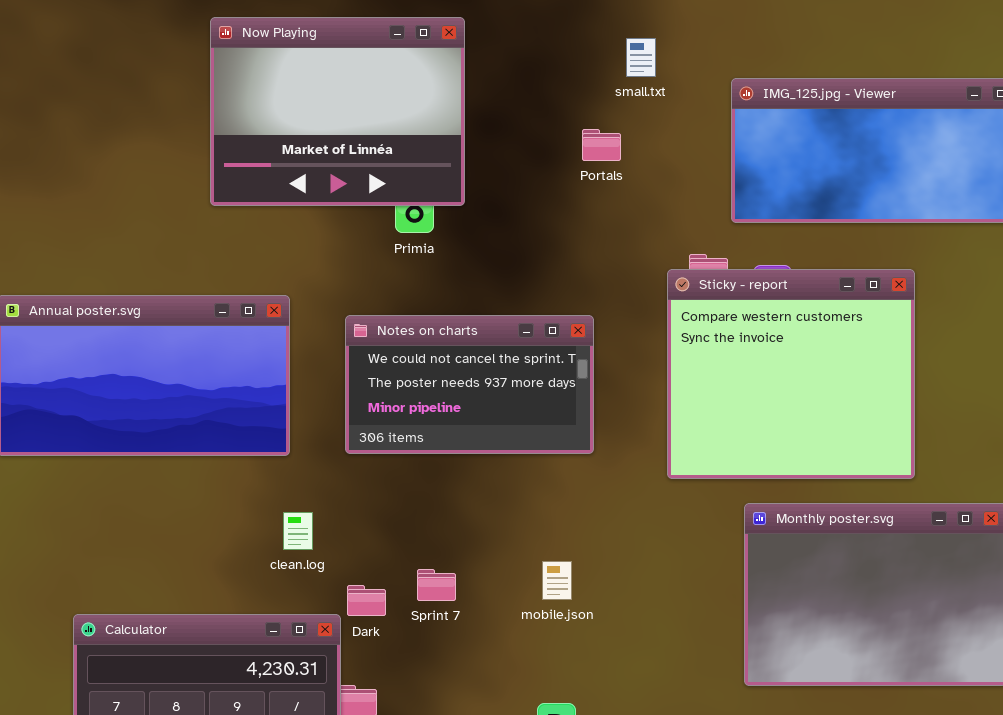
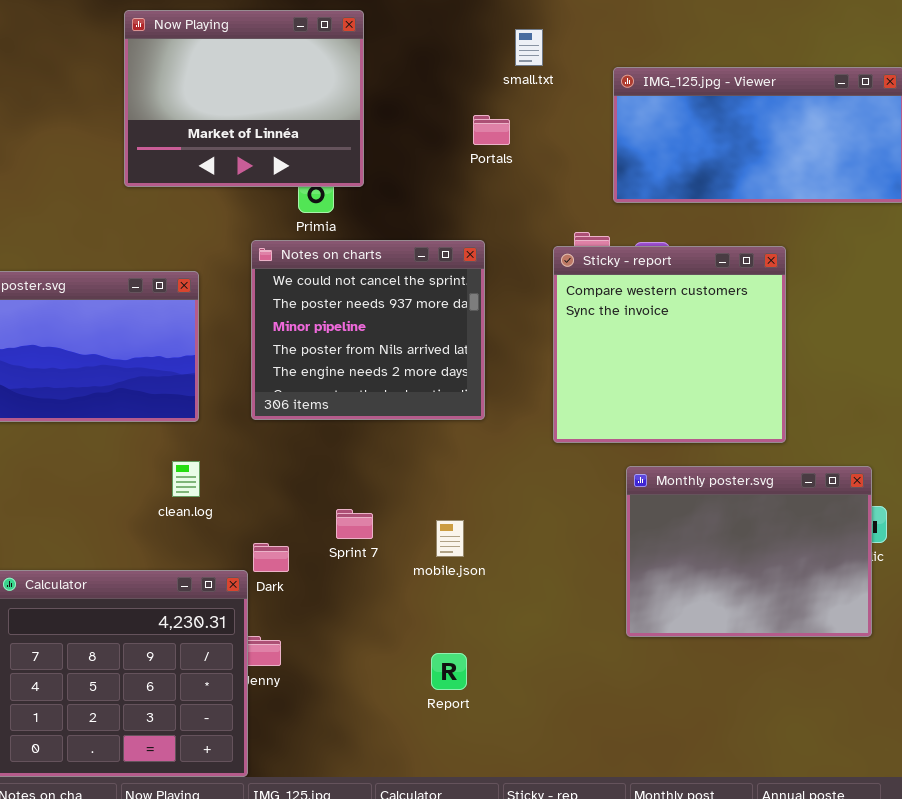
Notes on charts: [345,315,594,454] -> [251,240,485,420], resized
clean.log: [283,512,313,550] -> [172,461,200,497], moved
Sprint 7: [417,569,456,601] -> [336,509,373,539], moved

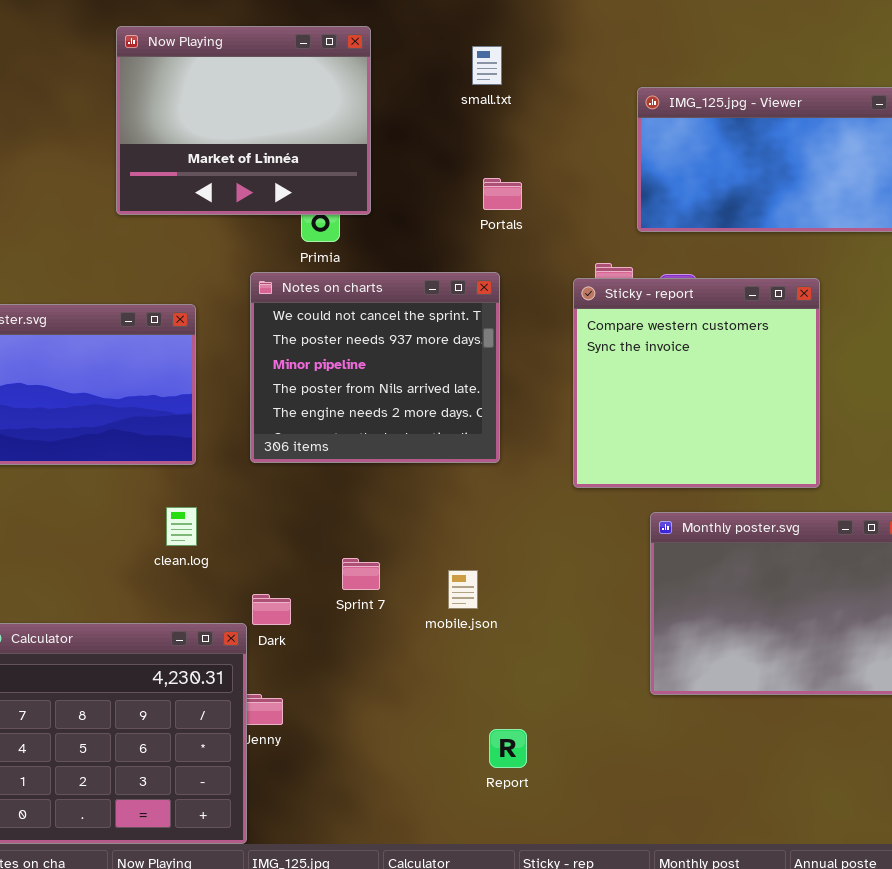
small.txt: [515,29,543,66] -> [472,46,502,85], moved
Portals: [473,115,510,145] -> [483,178,522,210], moved
Report: [431,653,467,690] -> [489,729,527,768], moved

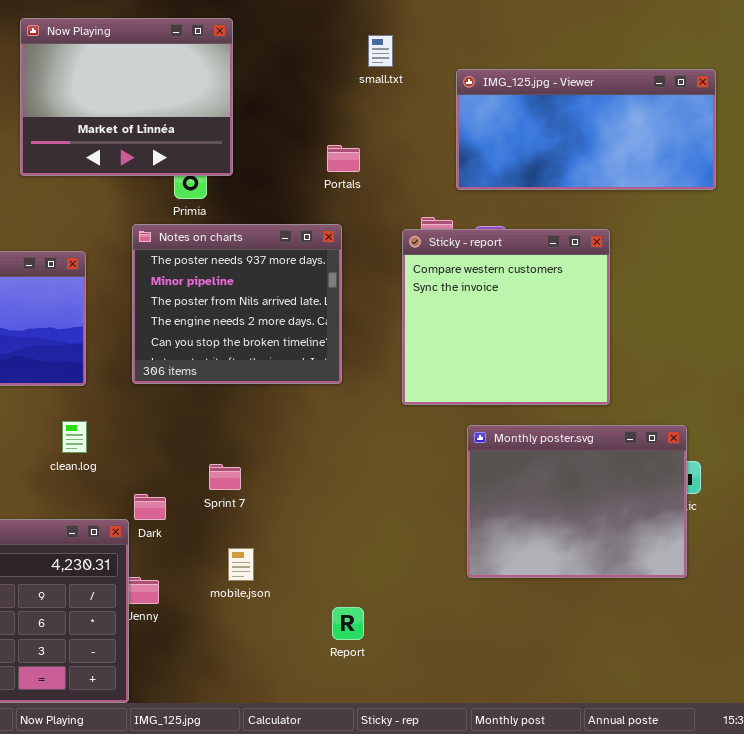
small.txt: [472,46,502,85] -> [368,35,393,67], moved
Notes on charts: [250,272,500,463] -> [132,224,342,384], scrolled down 1 row
mobile.json: [448,570,478,609] -> [228,548,254,581], moved

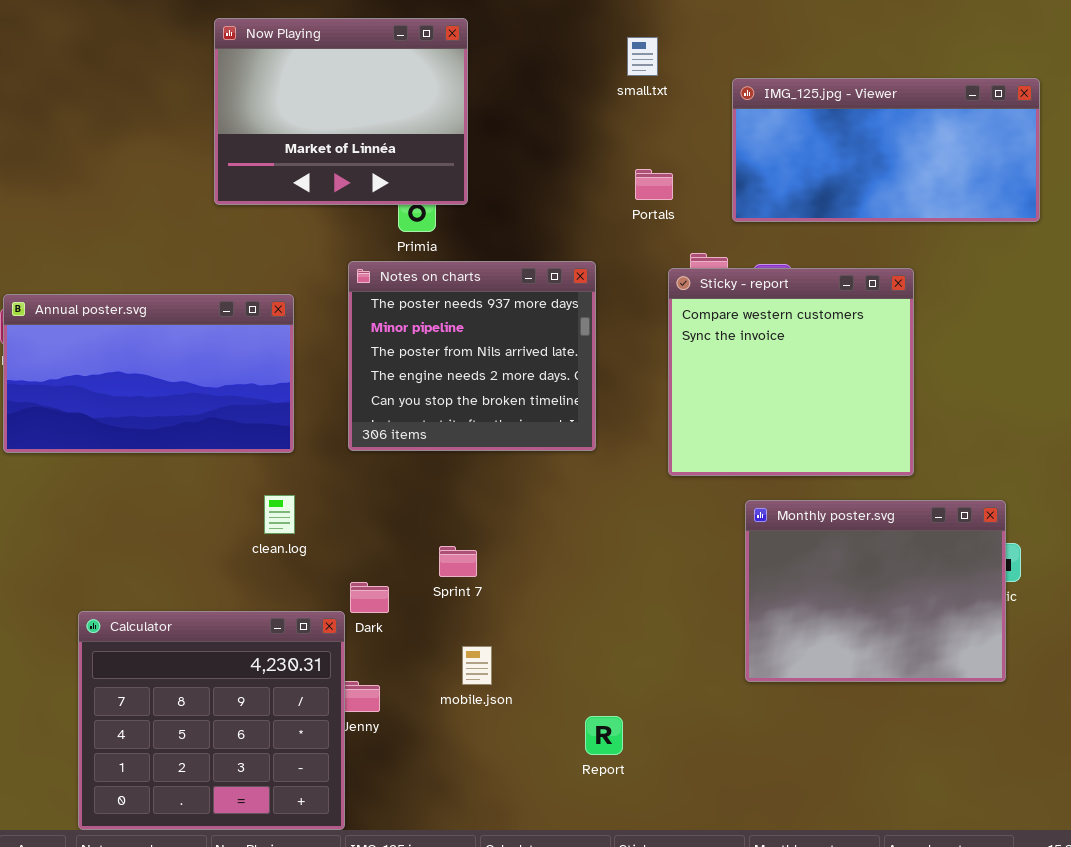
Portals: [327,145,360,172] -> [635,169,673,200], moved

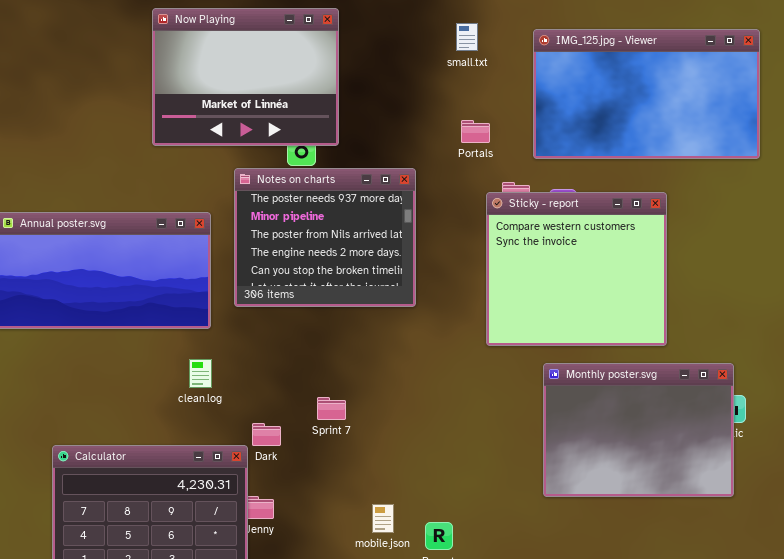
IMG_125.jpg - Viewer: [732,78,1040,222] -> [533,29,760,159], resized
Notes on charts: [348,261,596,451] -> [234,168,416,307], moved
mobile.json: [462,646,492,685] -> [372,504,394,533], moved

